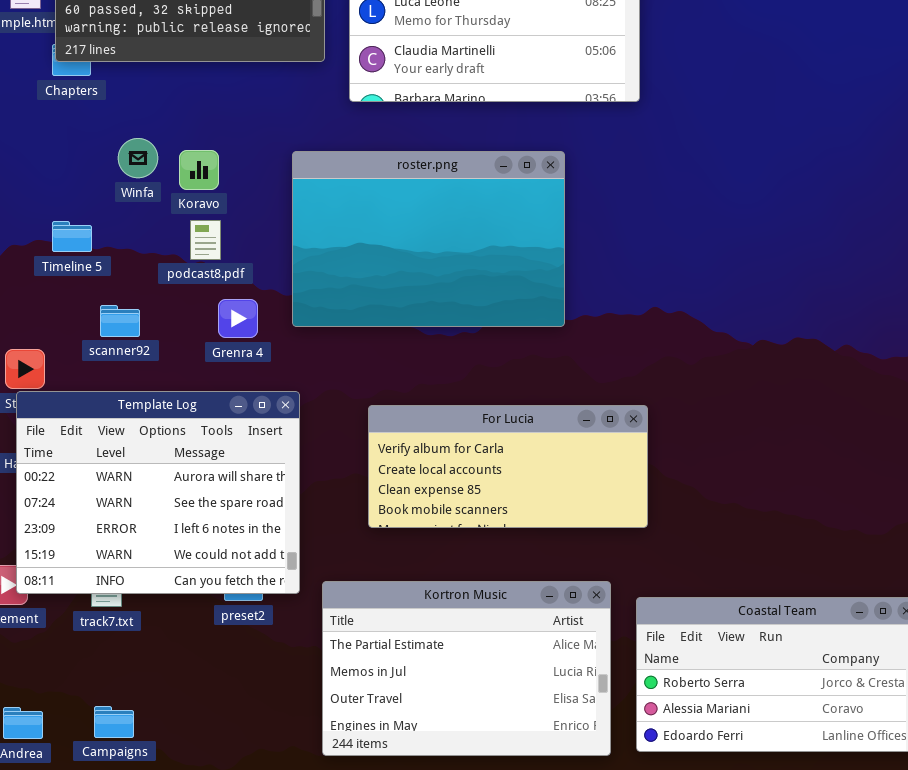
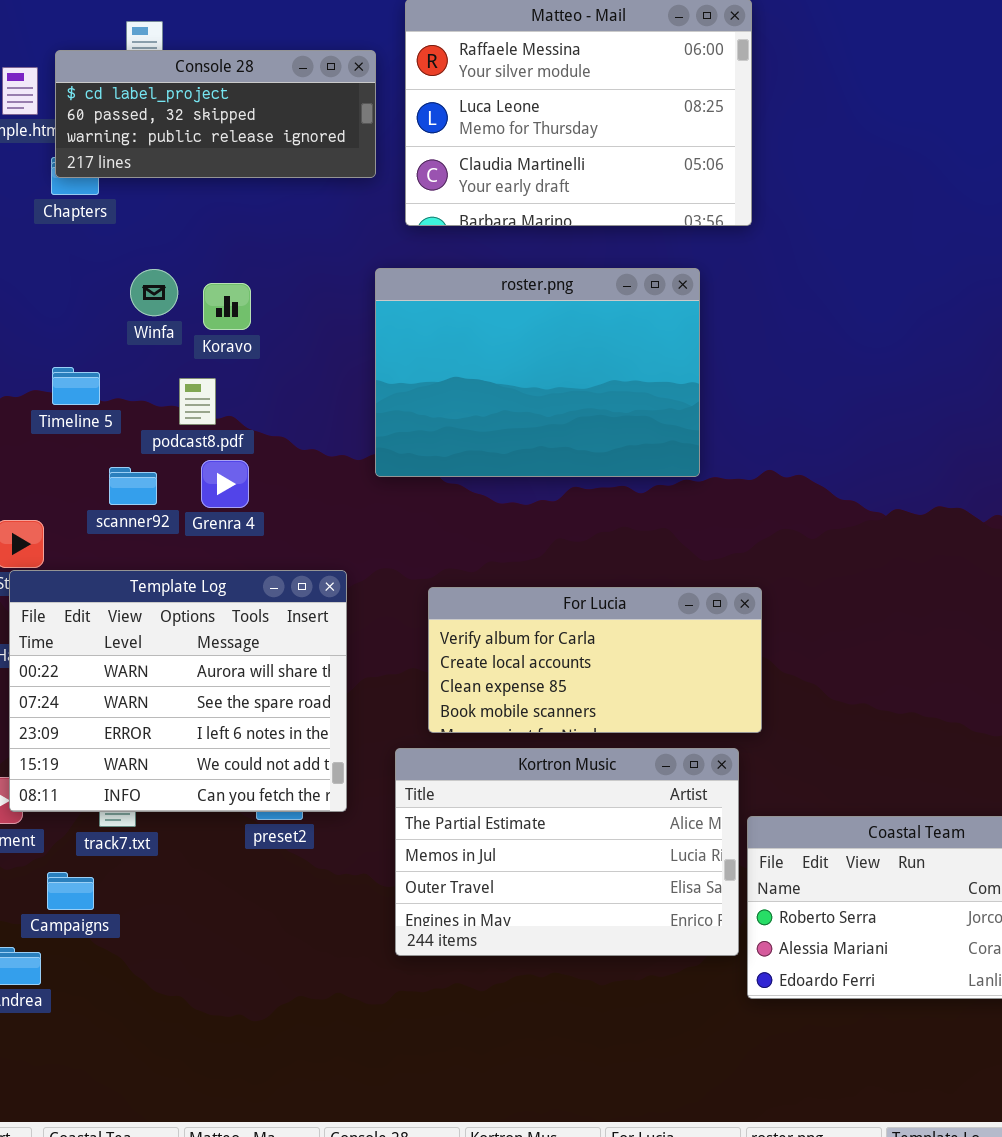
roster.png: [292,151,565,327] -> [375,268,700,477], moved
podcast8.pdf: [190,220,221,260] -> [179,378,216,425], moved
Grenra 4: [218,299,258,338] -> [201,460,249,508], moved
Kortron Music: [322,581,611,756] -> [395,748,739,956], moved
Campaigns: [94,706,134,738] -> [47,872,94,910], moved

